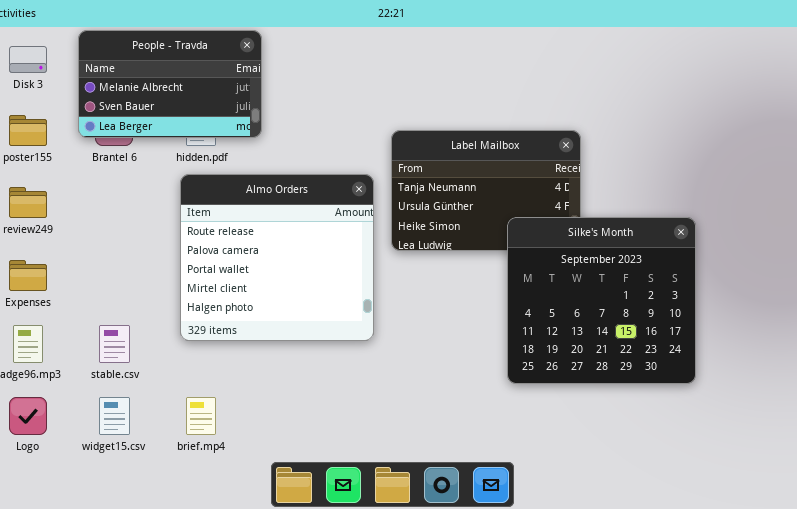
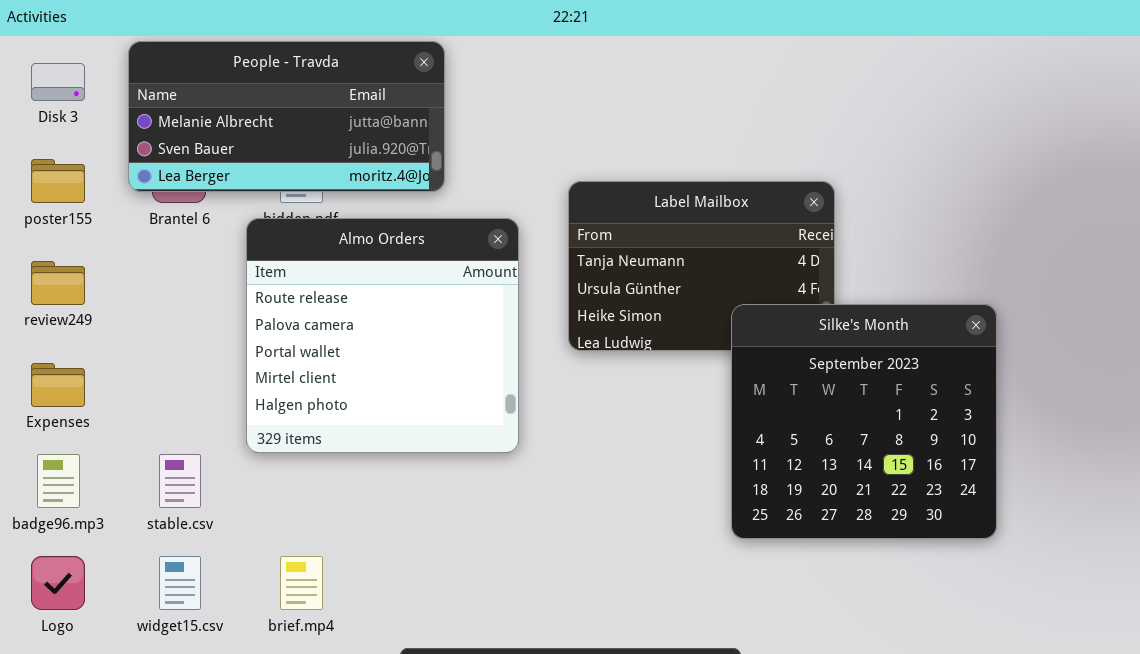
People - Travda: [78,30,262,138] -> [128,41,445,192], resized
Almo Orders: [180,174,374,341] -> [246,218,519,453], moved

